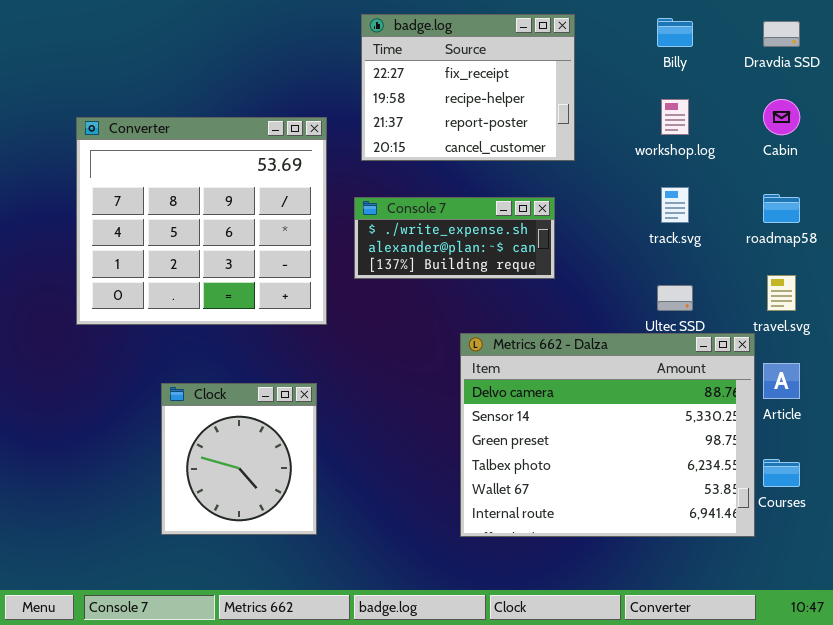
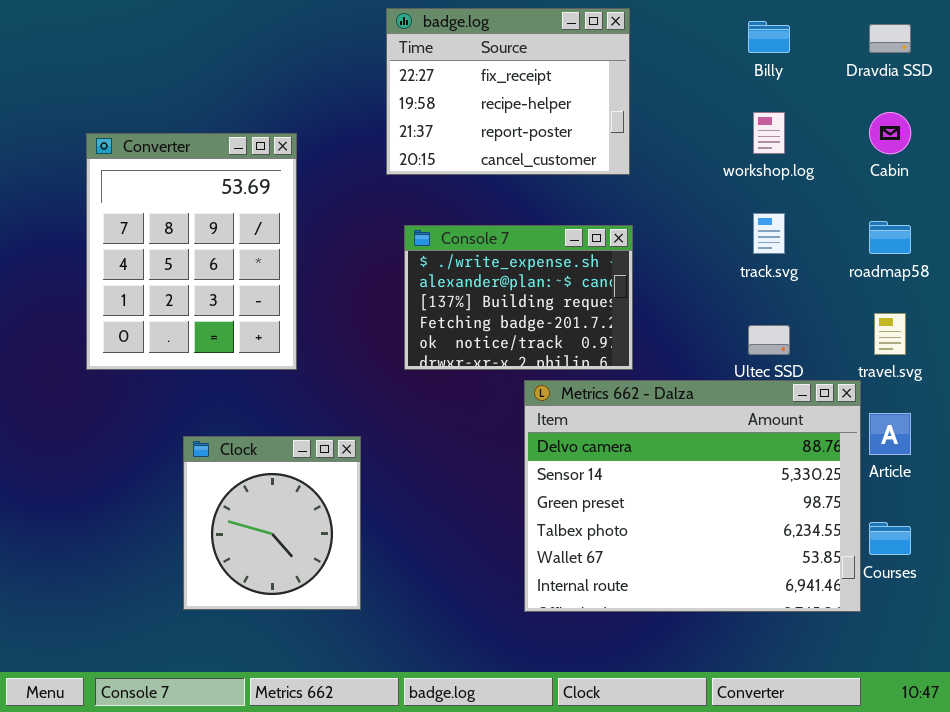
badge.log: [361,14,575,161] -> [386,8,630,175], moved
Converter: [76,117,327,325] -> [86,133,297,370], resized
Console 7: [354,197,555,279] -> [404,225,633,370], resized

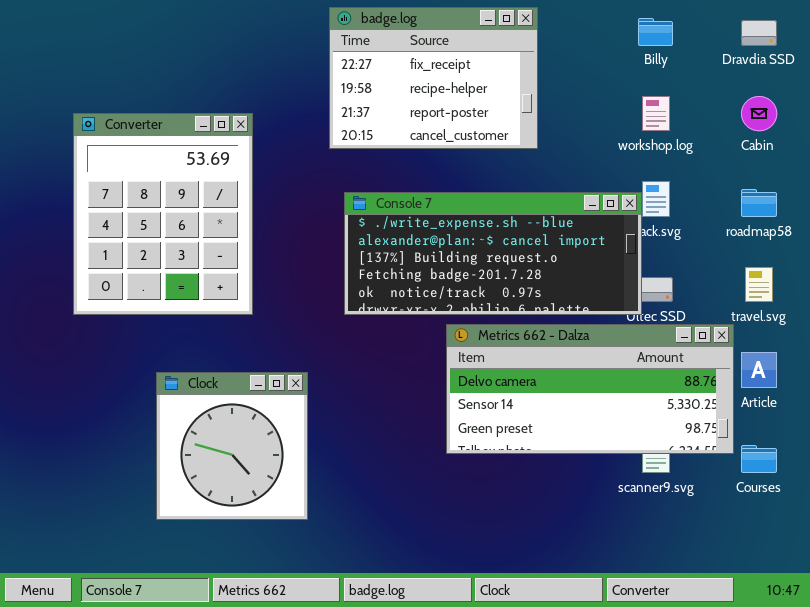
Console 7: [404,225,633,370] -> [344,192,642,315], resized
Metrics 662 - Dalza: [524,380,861,612] -> [446,324,734,454], resized

